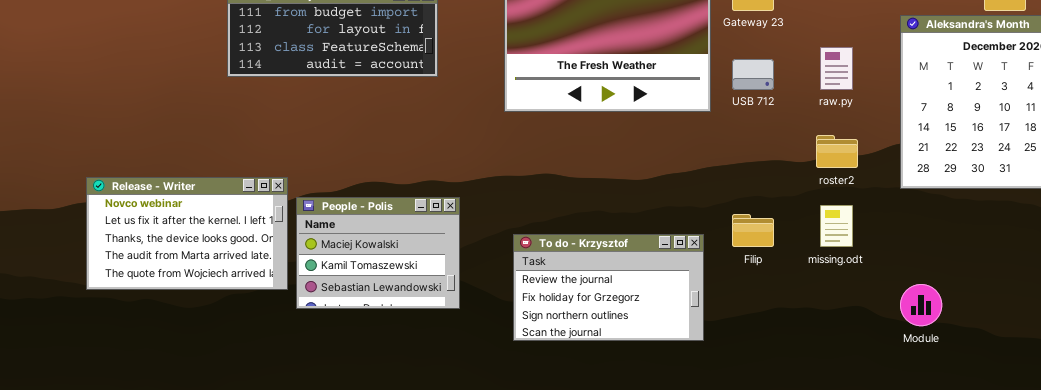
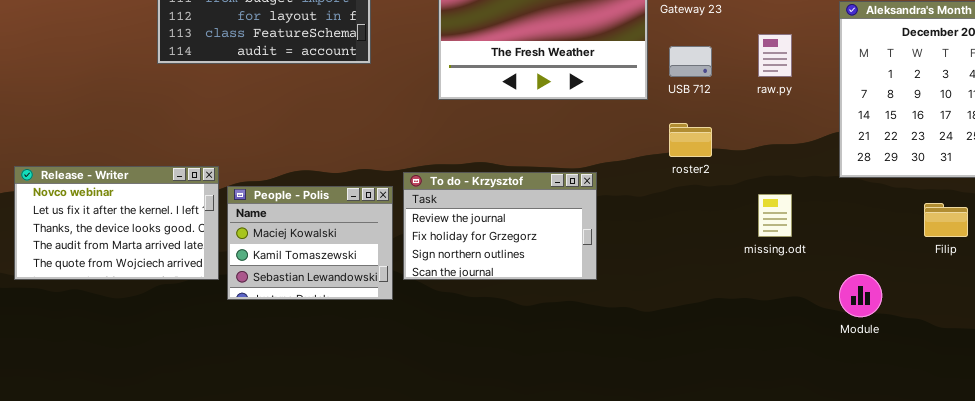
roster2: [816,135,858,168] -> [669,123,712,157], moved
Filip: [732,214,774,247] -> [924,203,968,237], moved
To do - Krzysztof: [513,234,704,341] -> [403,172,597,280], moved

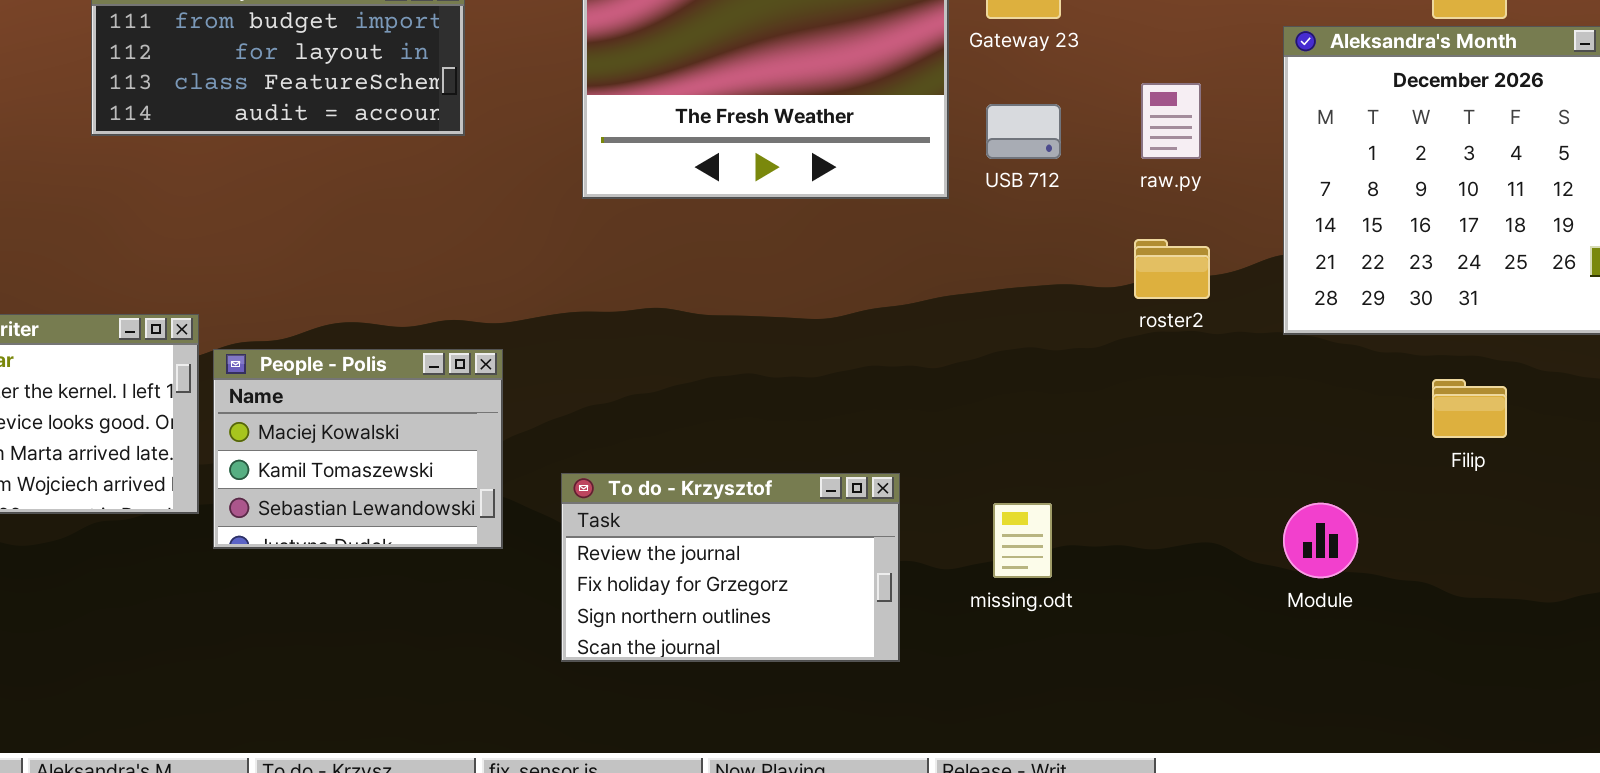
roster2: [669,123,712,157] -> [1134,239,1210,299], moved
To do - Krzysztof: [403,172,597,280] -> [561,473,900,662], moved
missing.odt: [758,194,792,237] -> [993,503,1052,578], moved

